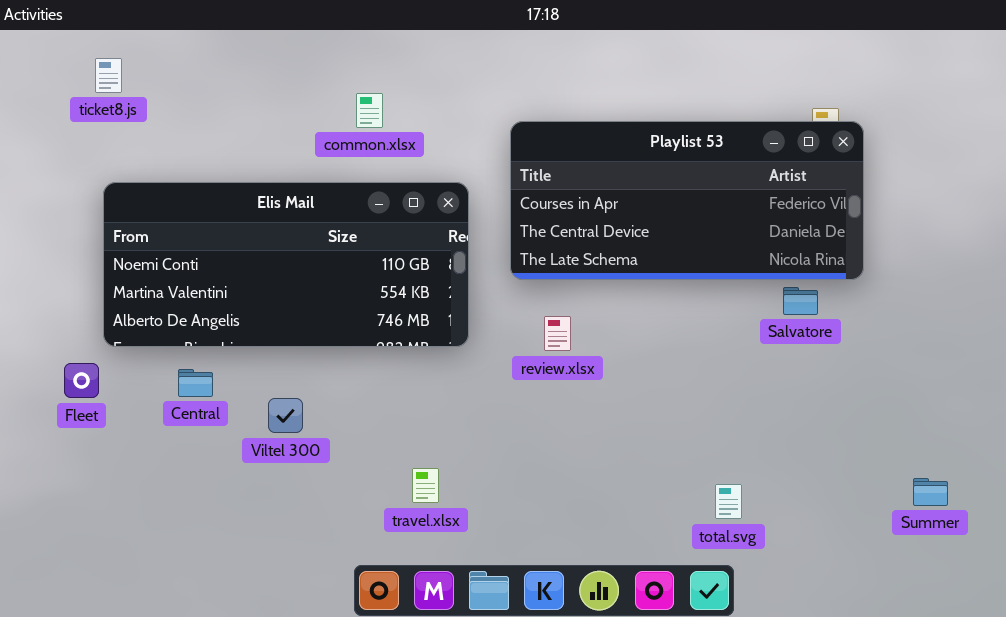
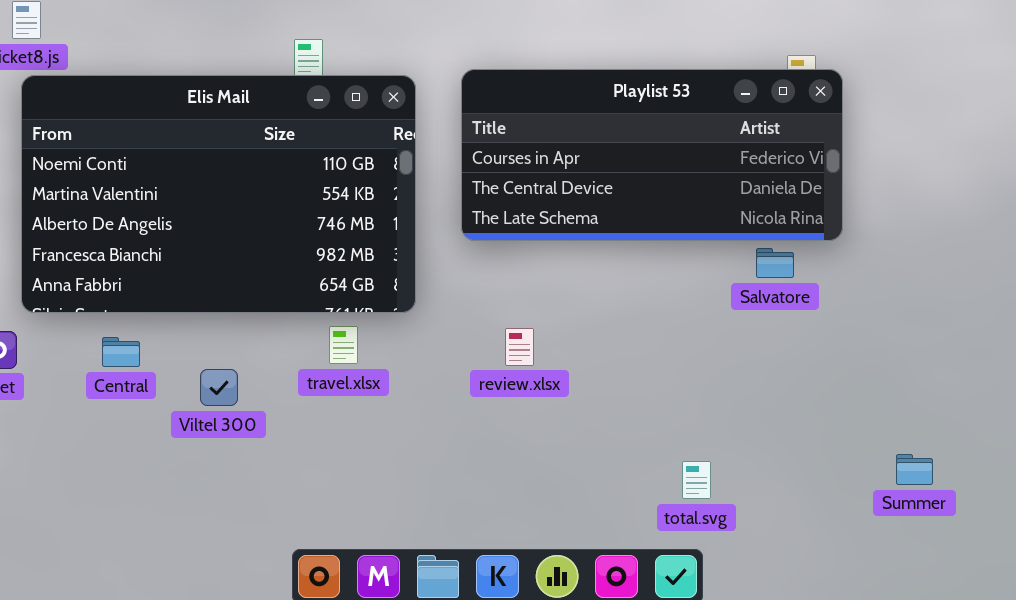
Elis Mail: [103,182,469,347] -> [21,75,416,313], resized
review.xlsx: [544,316,571,351] -> [505,328,534,366], moved
travel.xlsx: [412,468,439,503] -> [329,326,358,364], moved

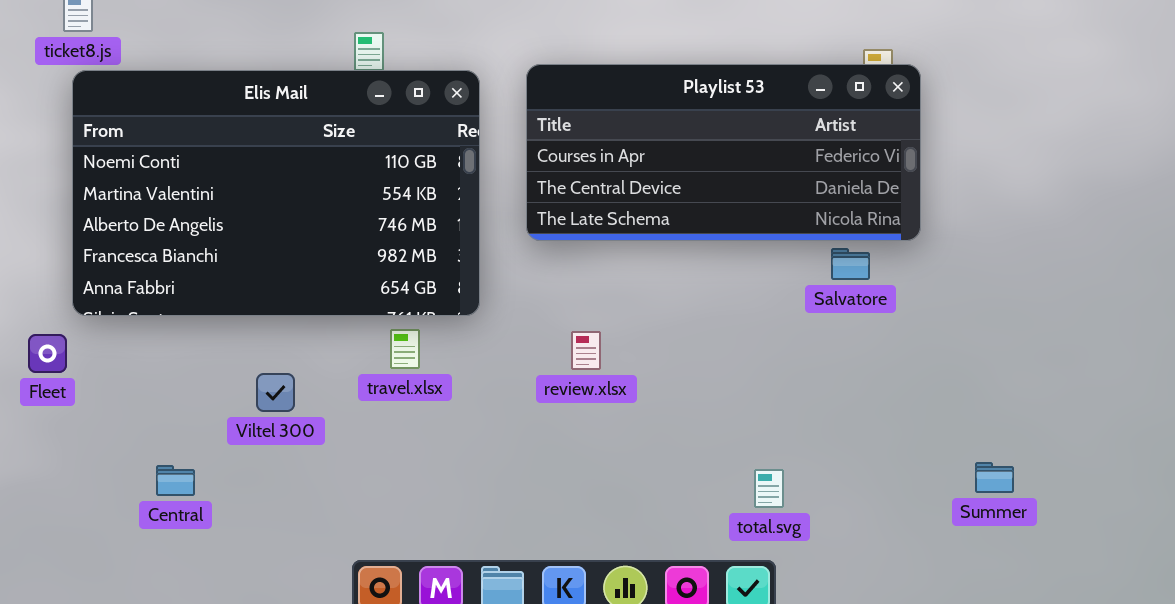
Central: [102,337,140,367] -> [156,465,195,496], moved

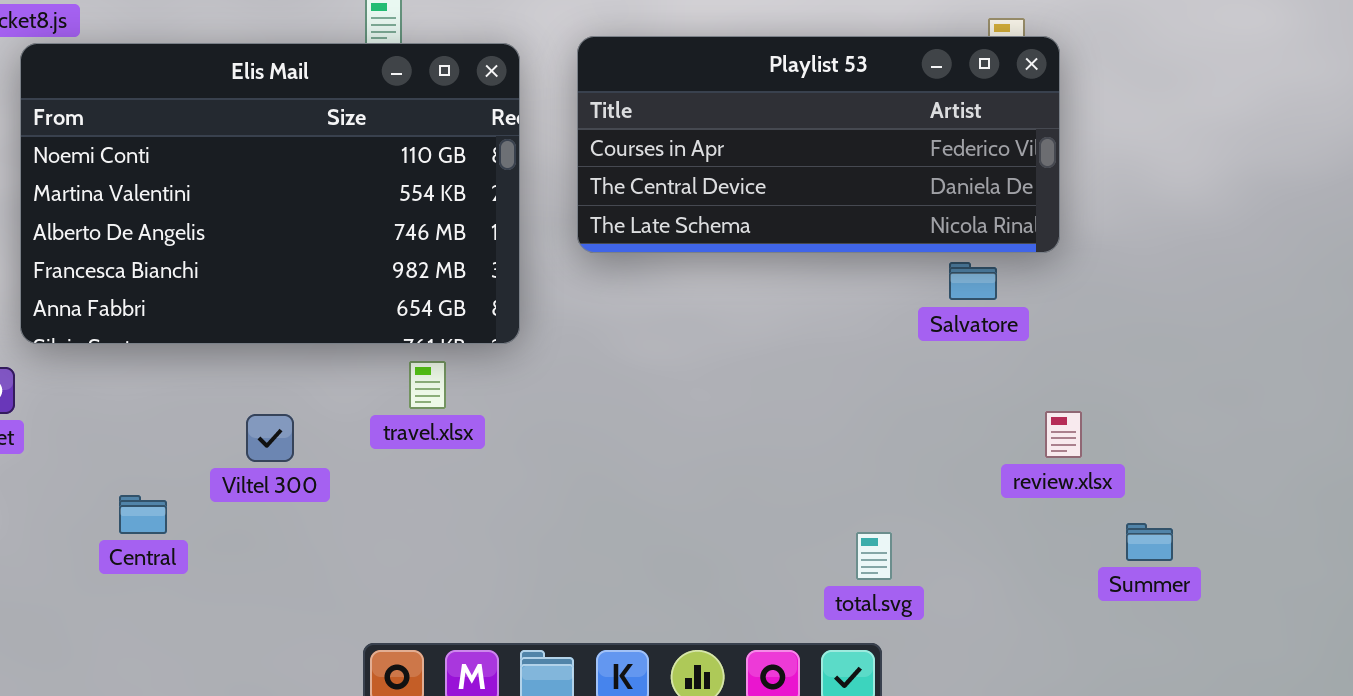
review.xlsx: [571,331,601,370] -> [1045,411,1082,458], moved
Central: [156,465,195,496] -> [119,495,167,534], moved

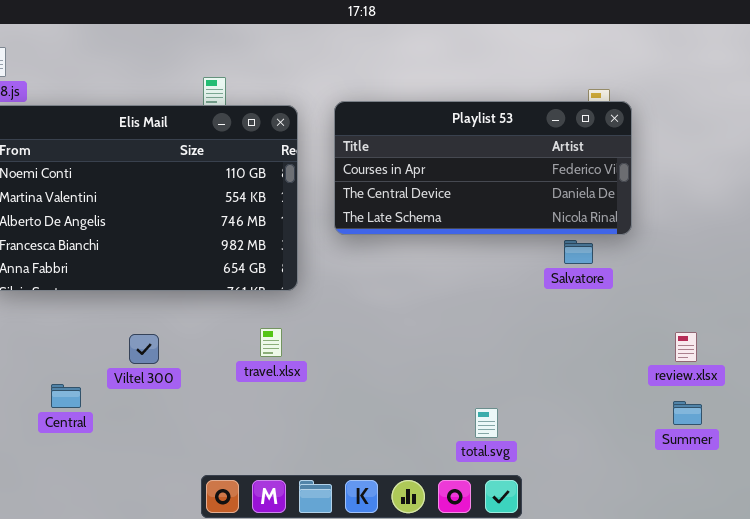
travel.xlsx: [409,361,446,409] -> [260,328,282,357], moved
review.xlsx: [1045,411,1082,458] -> [675,332,697,362], moved
total.svg: [856,532,892,580] -> [475,408,498,438], moved

